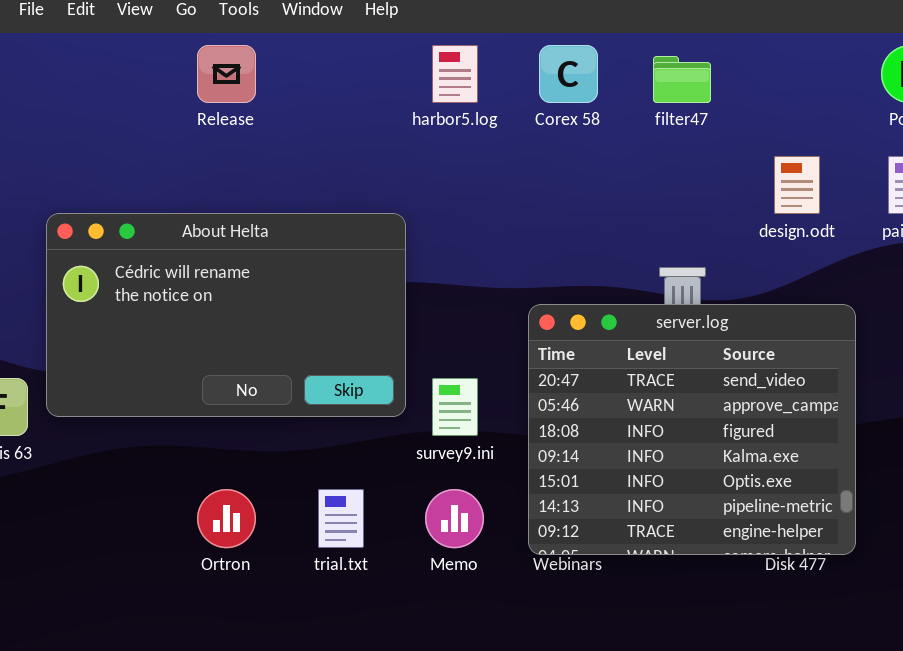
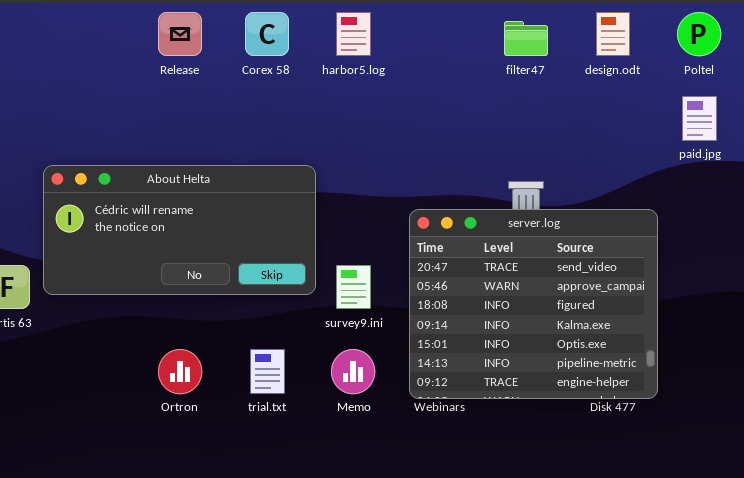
Corex 58: [539,45,598,103] -> [245,12,289,56], moved
design.odt: [774,156,820,214] -> [596,12,630,56], moved
About Helta: [46,213,406,417] -> [43,165,316,295], resized

